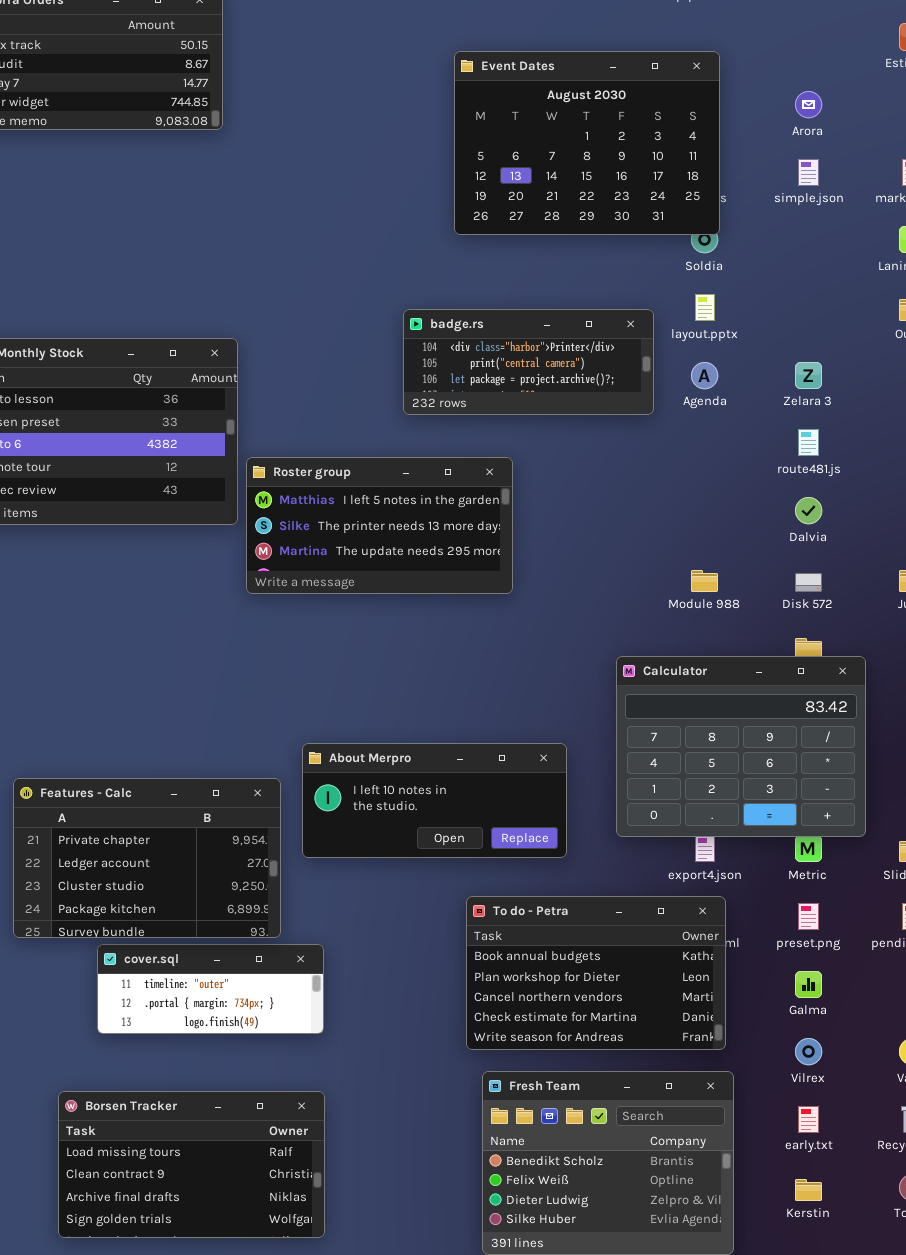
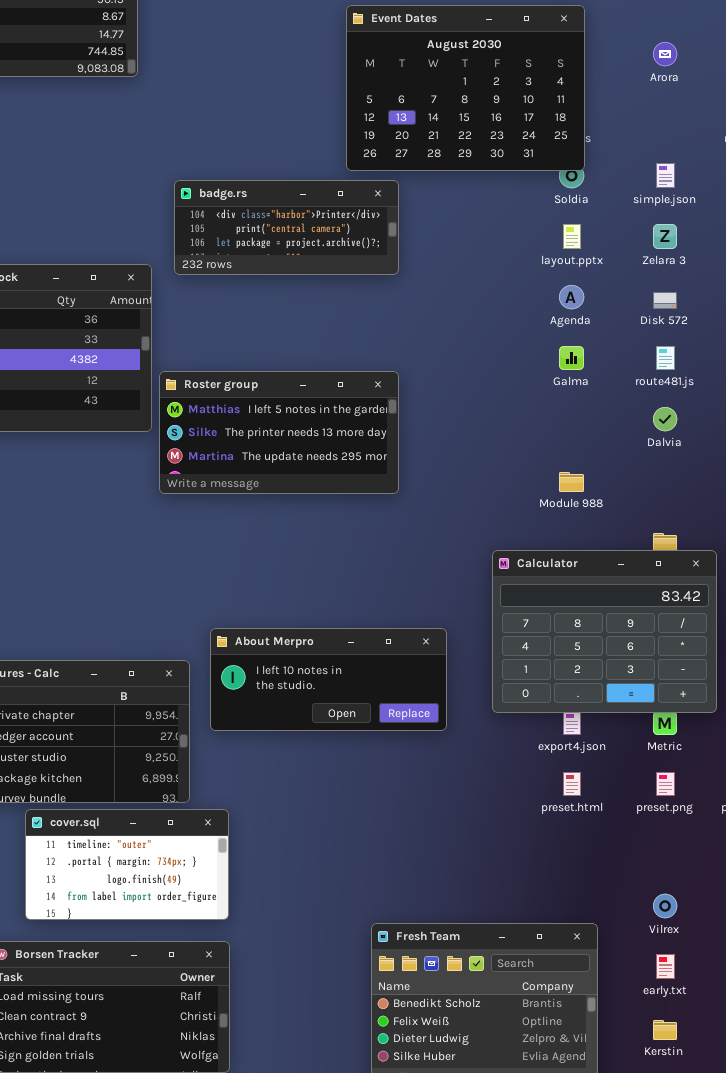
simple.json: [798,159,819,186] -> [656,163,675,188], moved
badge.rs: [403,309,654,415] -> [174,180,399,275], moved
Zelara 3: [795,362,822,389] -> [653,224,677,249], moved
Disk 572: [795,573,822,592] -> [653,292,677,309], moved
To do - Petra: [466,896,726,1050] -> none, closed
cover.sql: [97,944,324,1034] -> [25,809,229,920], resized
Galma: [795,971,822,998] -> [559,346,584,370], moved

